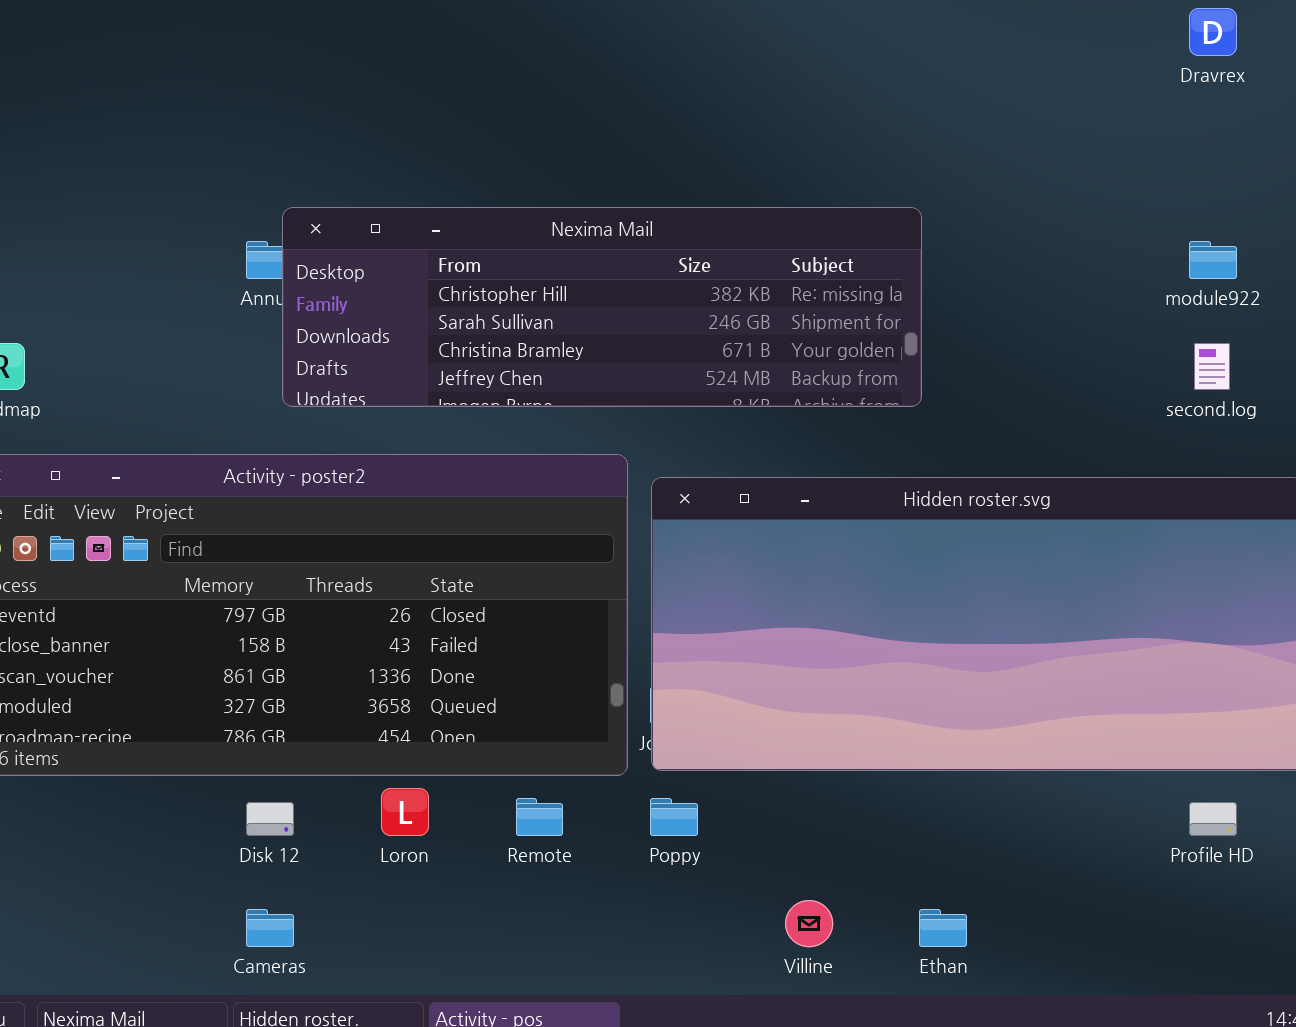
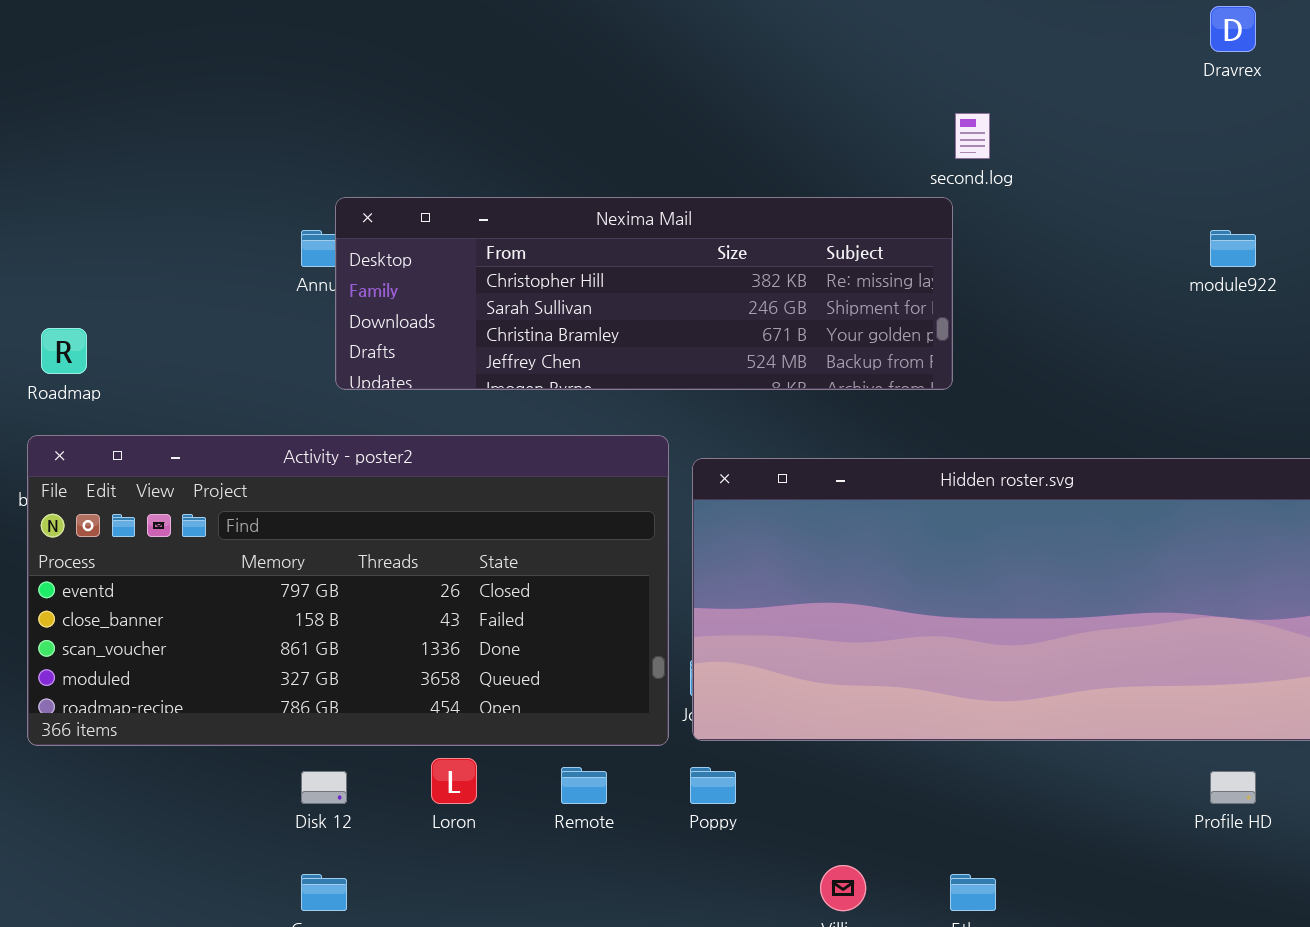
second.log: [1194,343,1230,390] -> [955,113,990,159], moved

